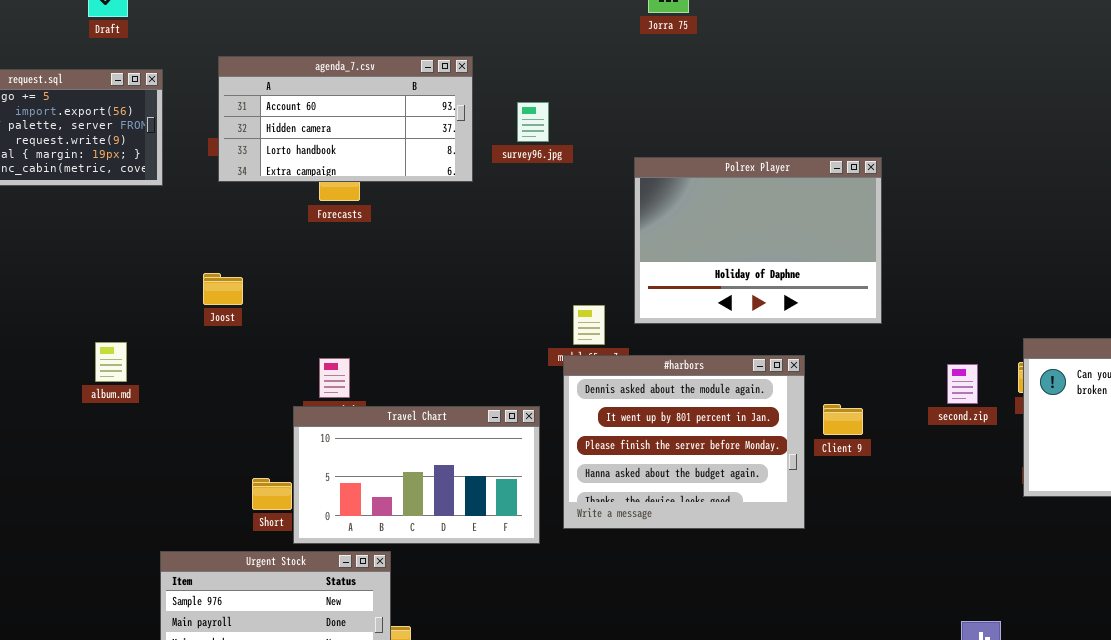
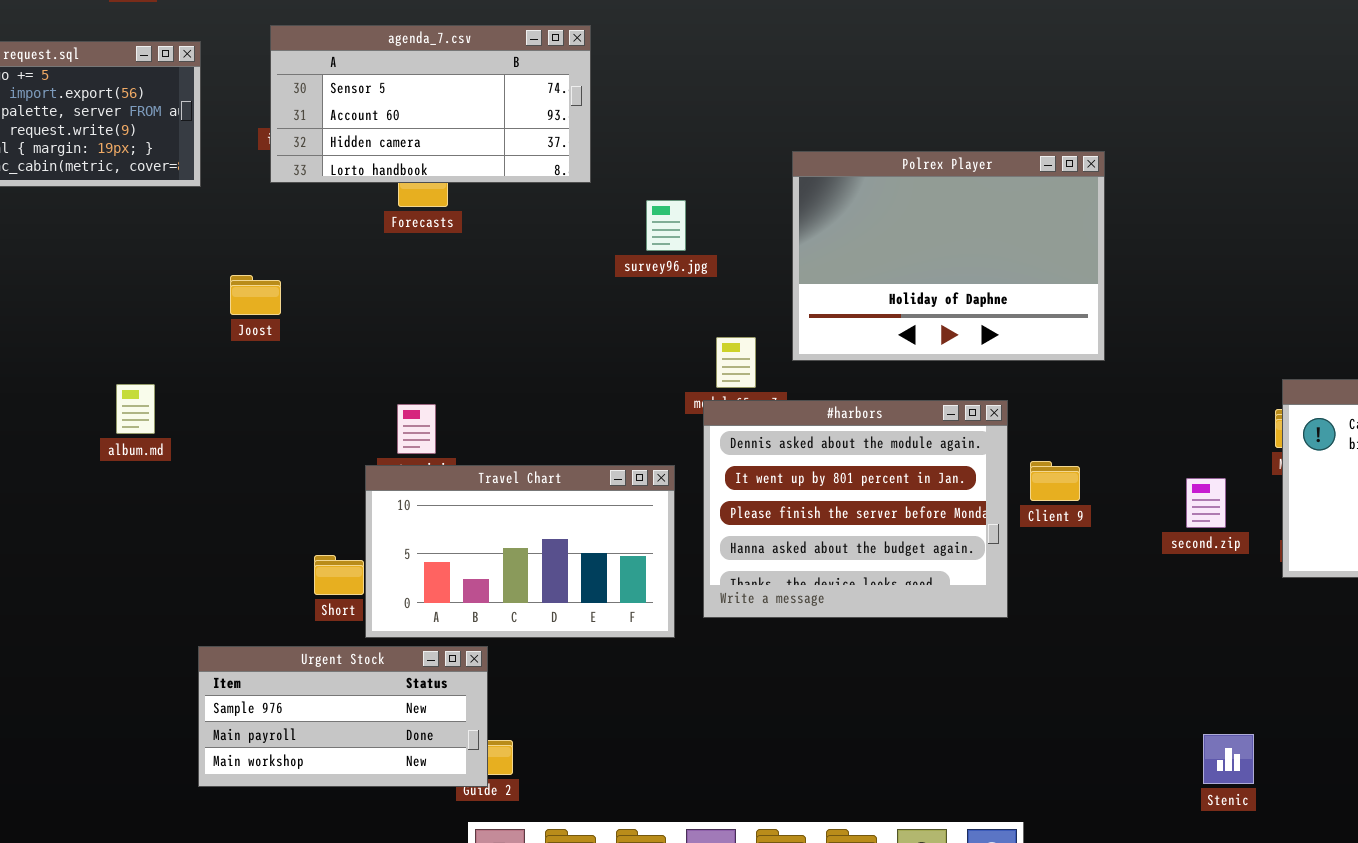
agenda_7.csv: [218,56,473,182] -> [270,25,591,183], scrolled up 1 row
survey96.jpg: [517,102,549,142] -> [646,200,686,251], moved
Joost: [203,273,243,305] -> [230,275,281,315], moved
second.zip: [947,364,978,404] -> [1186,478,1226,528], moved

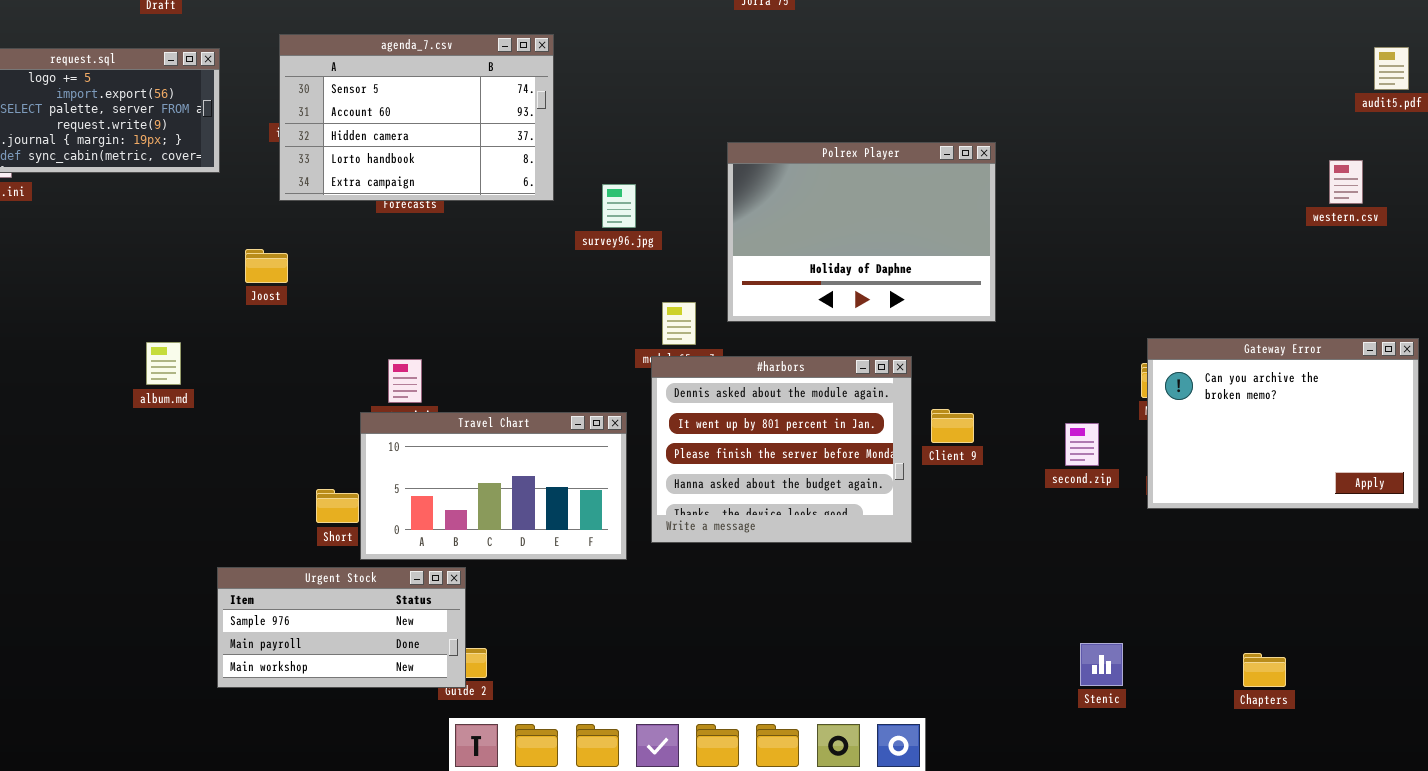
agenda_7.csv: [270,25,591,183] -> [279,34,554,201], resized

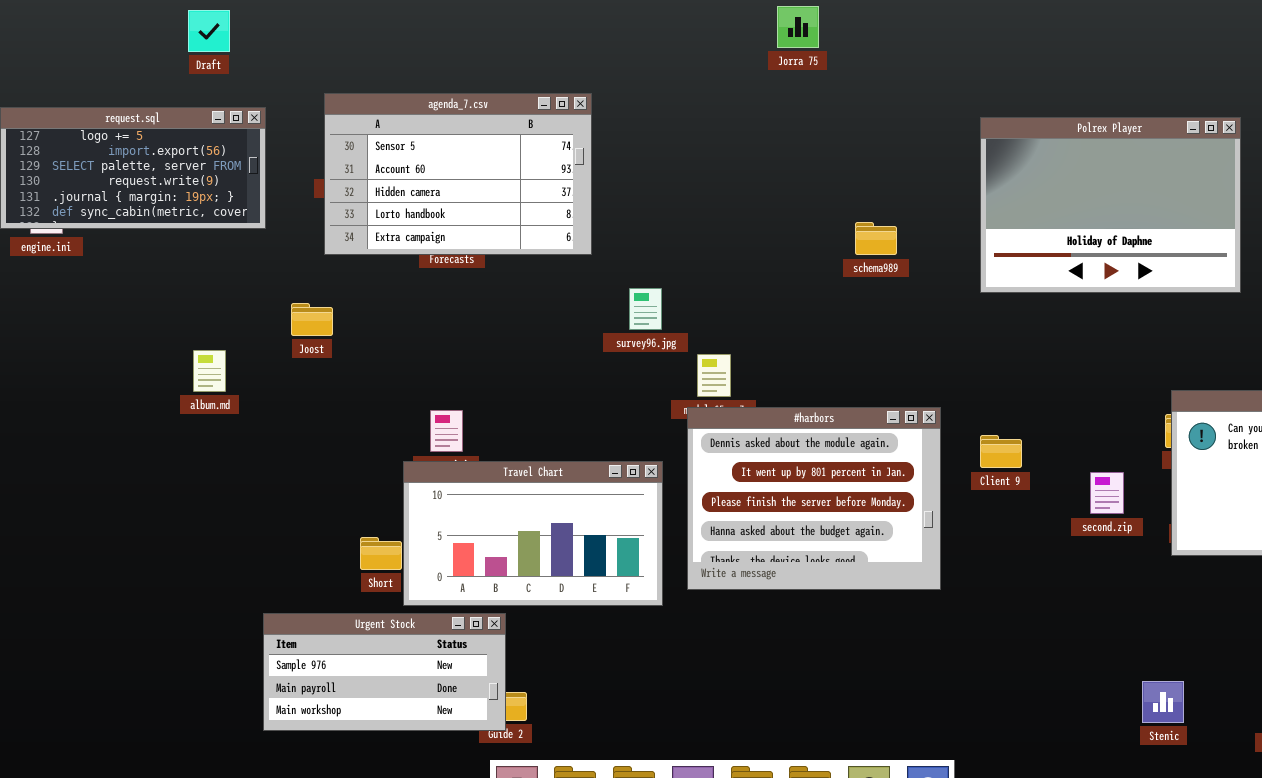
Polrex Player: [727,142,996,322] -> [980,117,1241,293], moved
survey96.jpg: [602,184,636,228] -> [629,288,662,330], moved
album.md: [146,342,181,385] -> [193,350,226,392], moved
Client 9: [931,409,974,443] -> [980,435,1022,468], moved
Stenic: [1080,643,1123,686] -> [1142,681,1184,723], moved

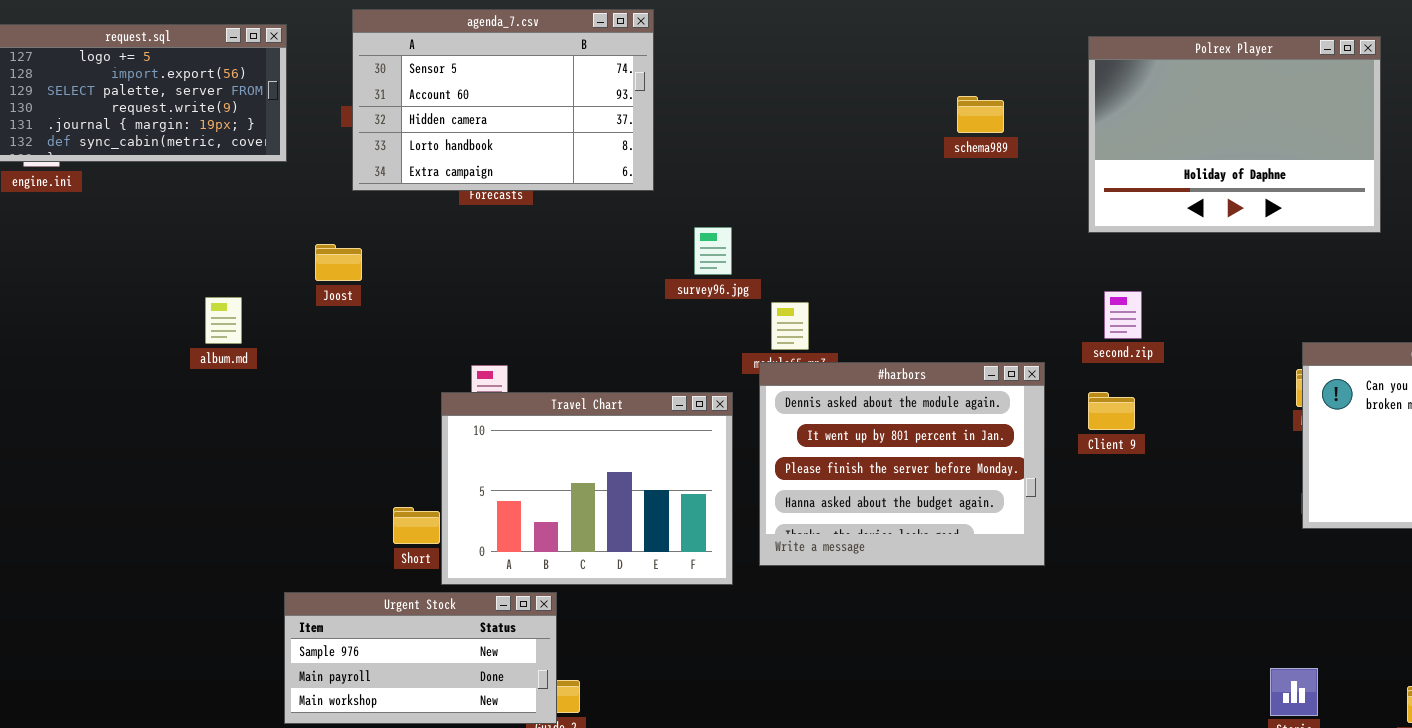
schema989: [855,222,897,255] -> [957,96,1004,133], moved
Travel Chart: [403,461,663,606] -> [441,392,733,585], resized
second.zip: [1090,472,1124,514] -> [1104,291,1142,339], moved

